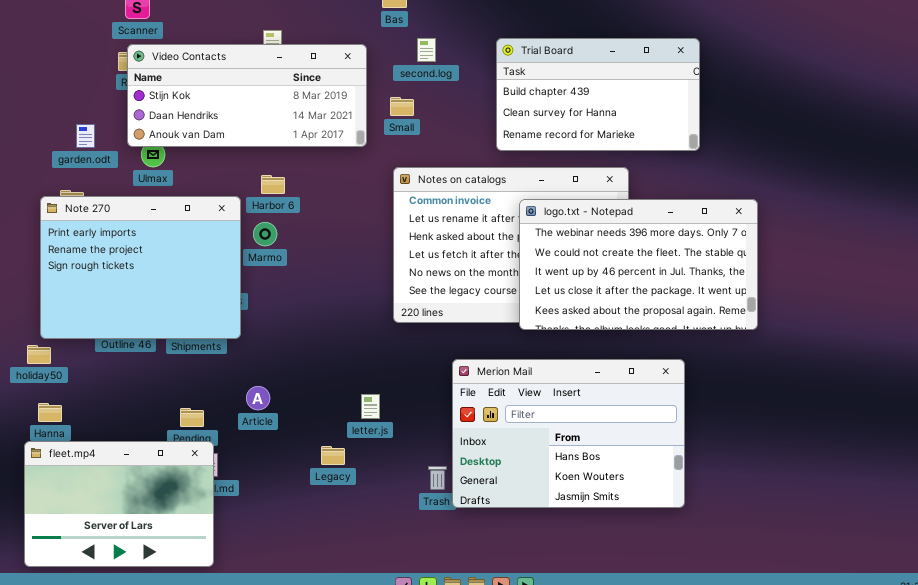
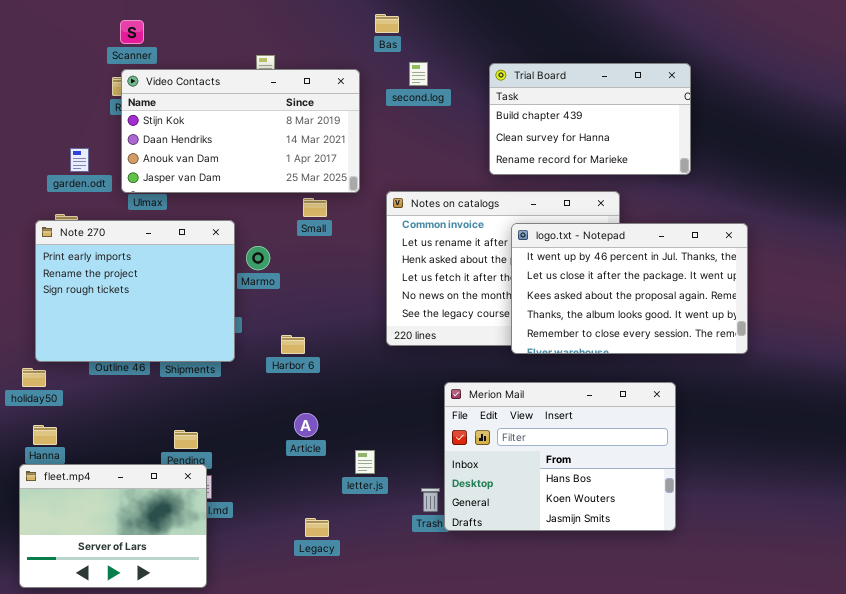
Video Contacts: [127,44,367,147] -> [121,69,360,193], resized
Small: [390,97,414,116] -> [303,198,327,217], moved
Harbor 6: [261,175,285,194] -> [281,335,305,354], moved
logo.txt - Notepad: [519,199,758,330] -> [511,223,748,354], scrolled down 2 rows
Article: [246,386,270,410] -> [294,413,318,437], moved
letter.js: [361,394,380,419] -> [355,450,375,474], moved
Legacy: [321,446,345,465] -> [305,518,329,537], moved

